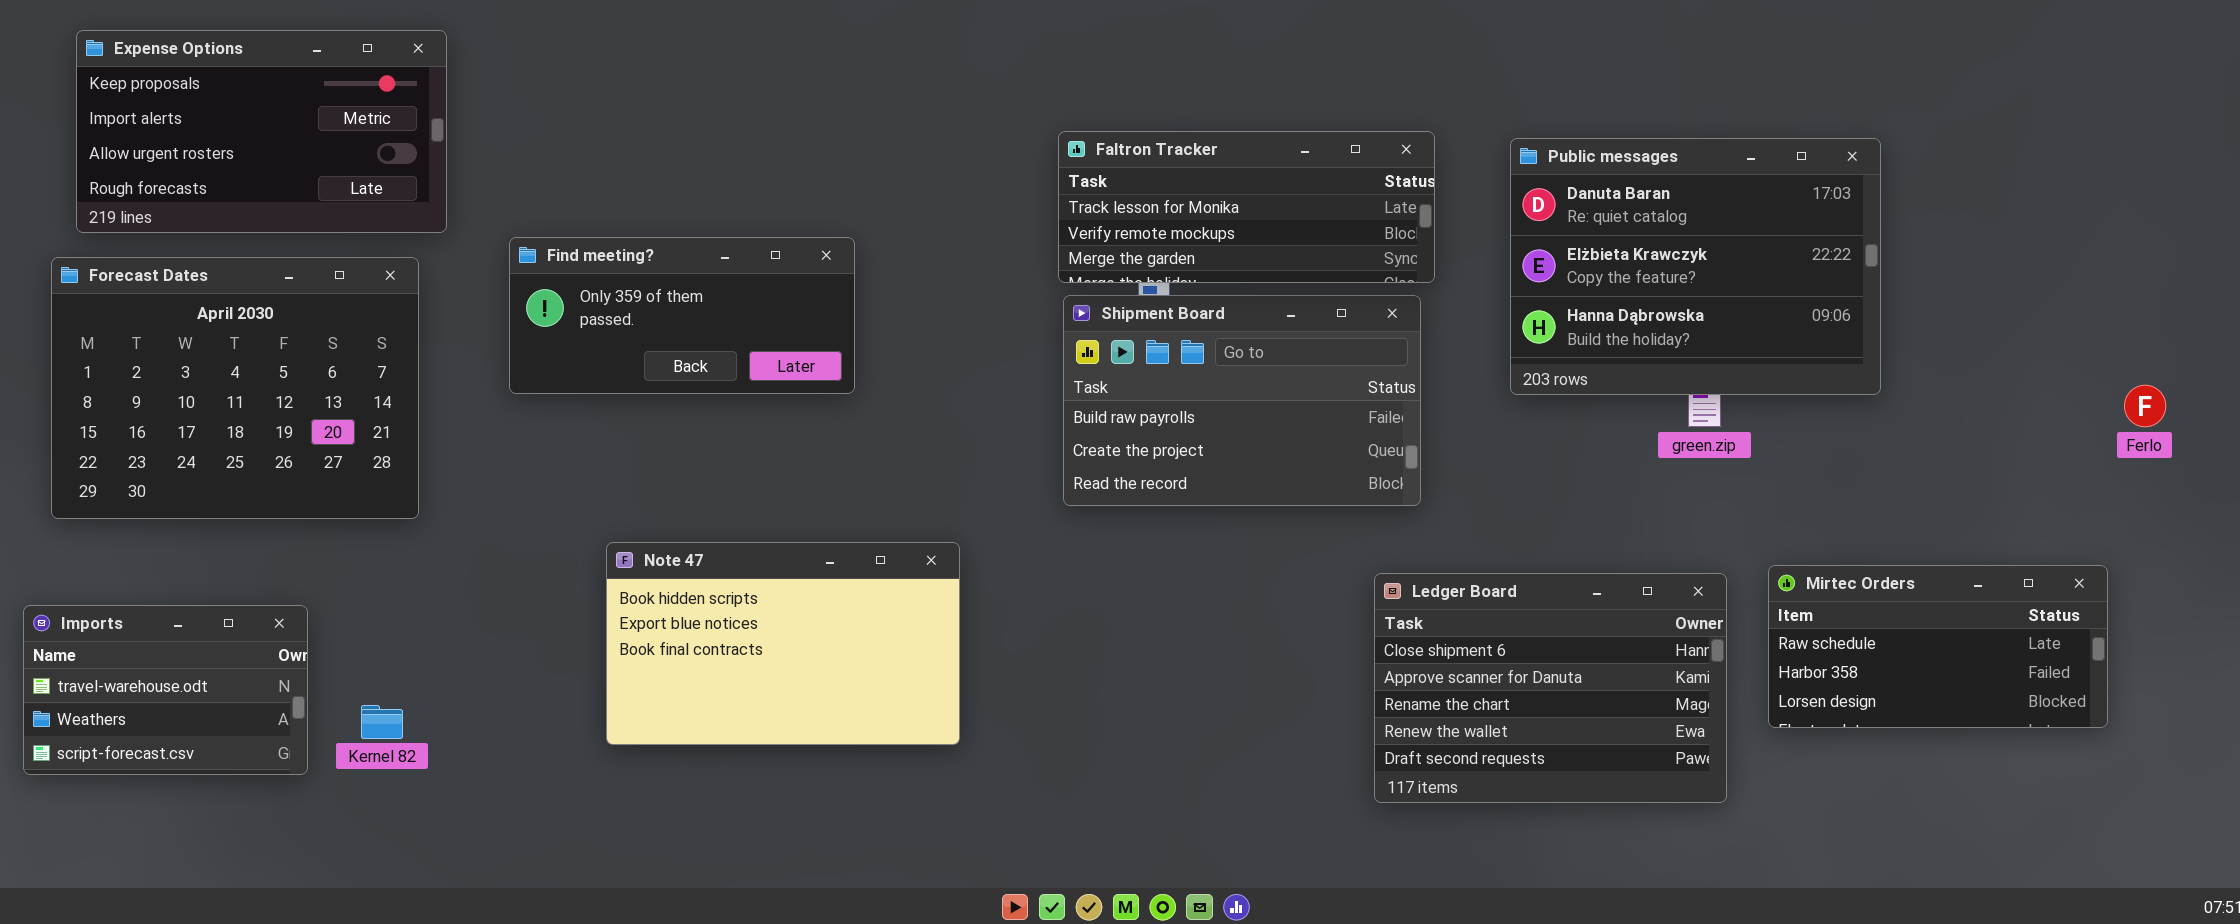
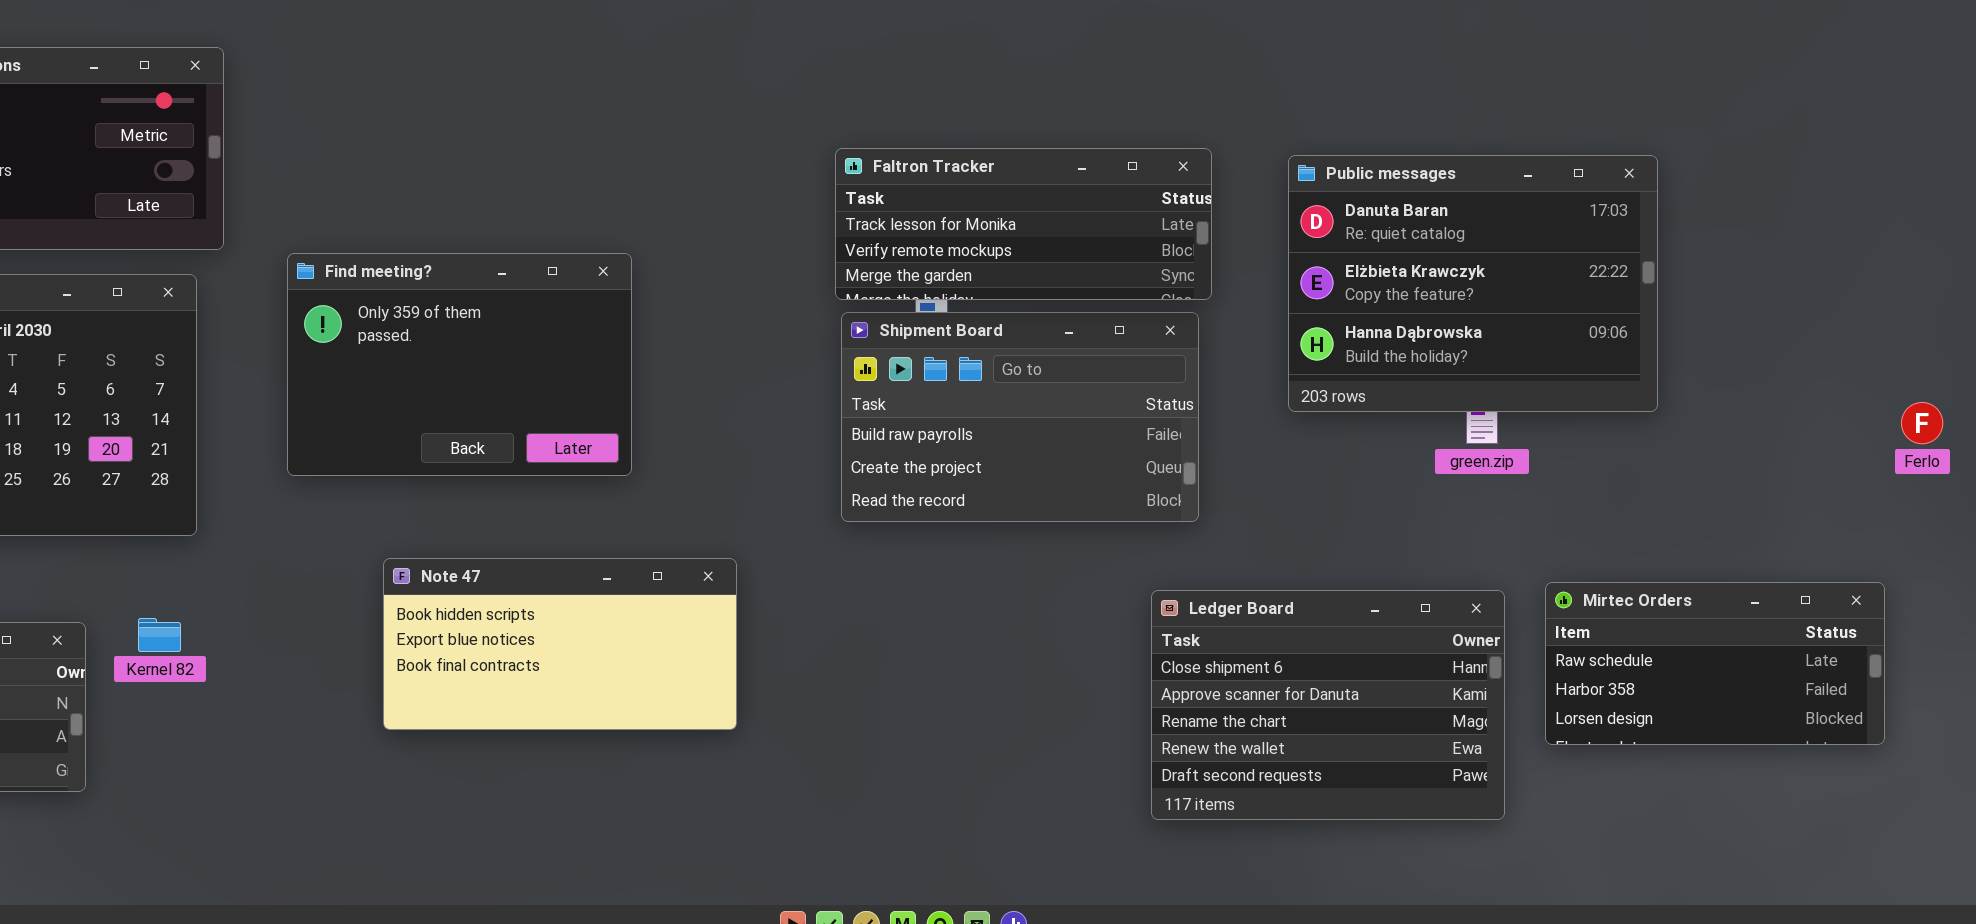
Find meeting?: [509,237,855,394] -> [287,253,632,476], resized
Note 47: [606,542,960,745] -> [383,558,737,730], resized
Kernel 82: [361,705,403,739] -> [138,618,181,652], moved

